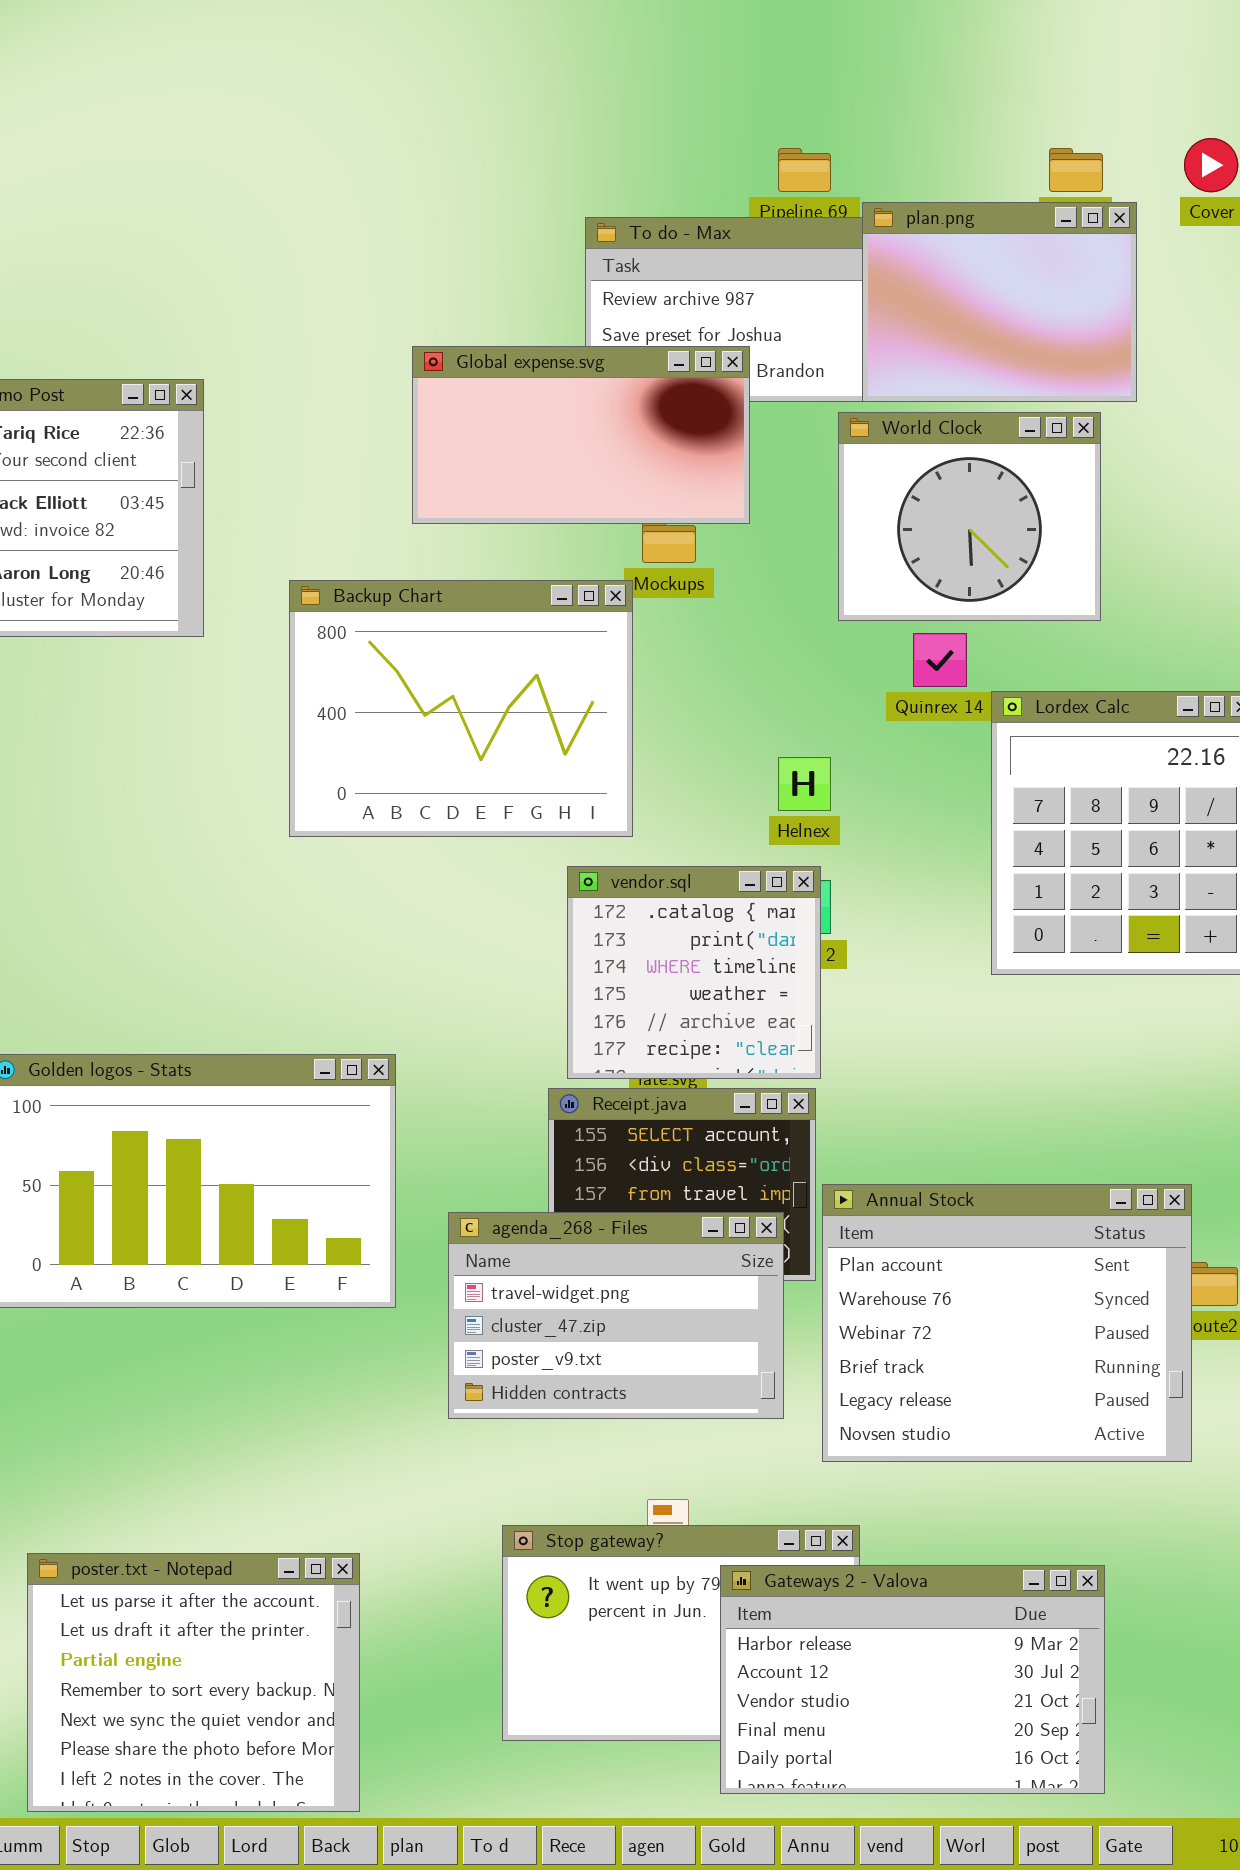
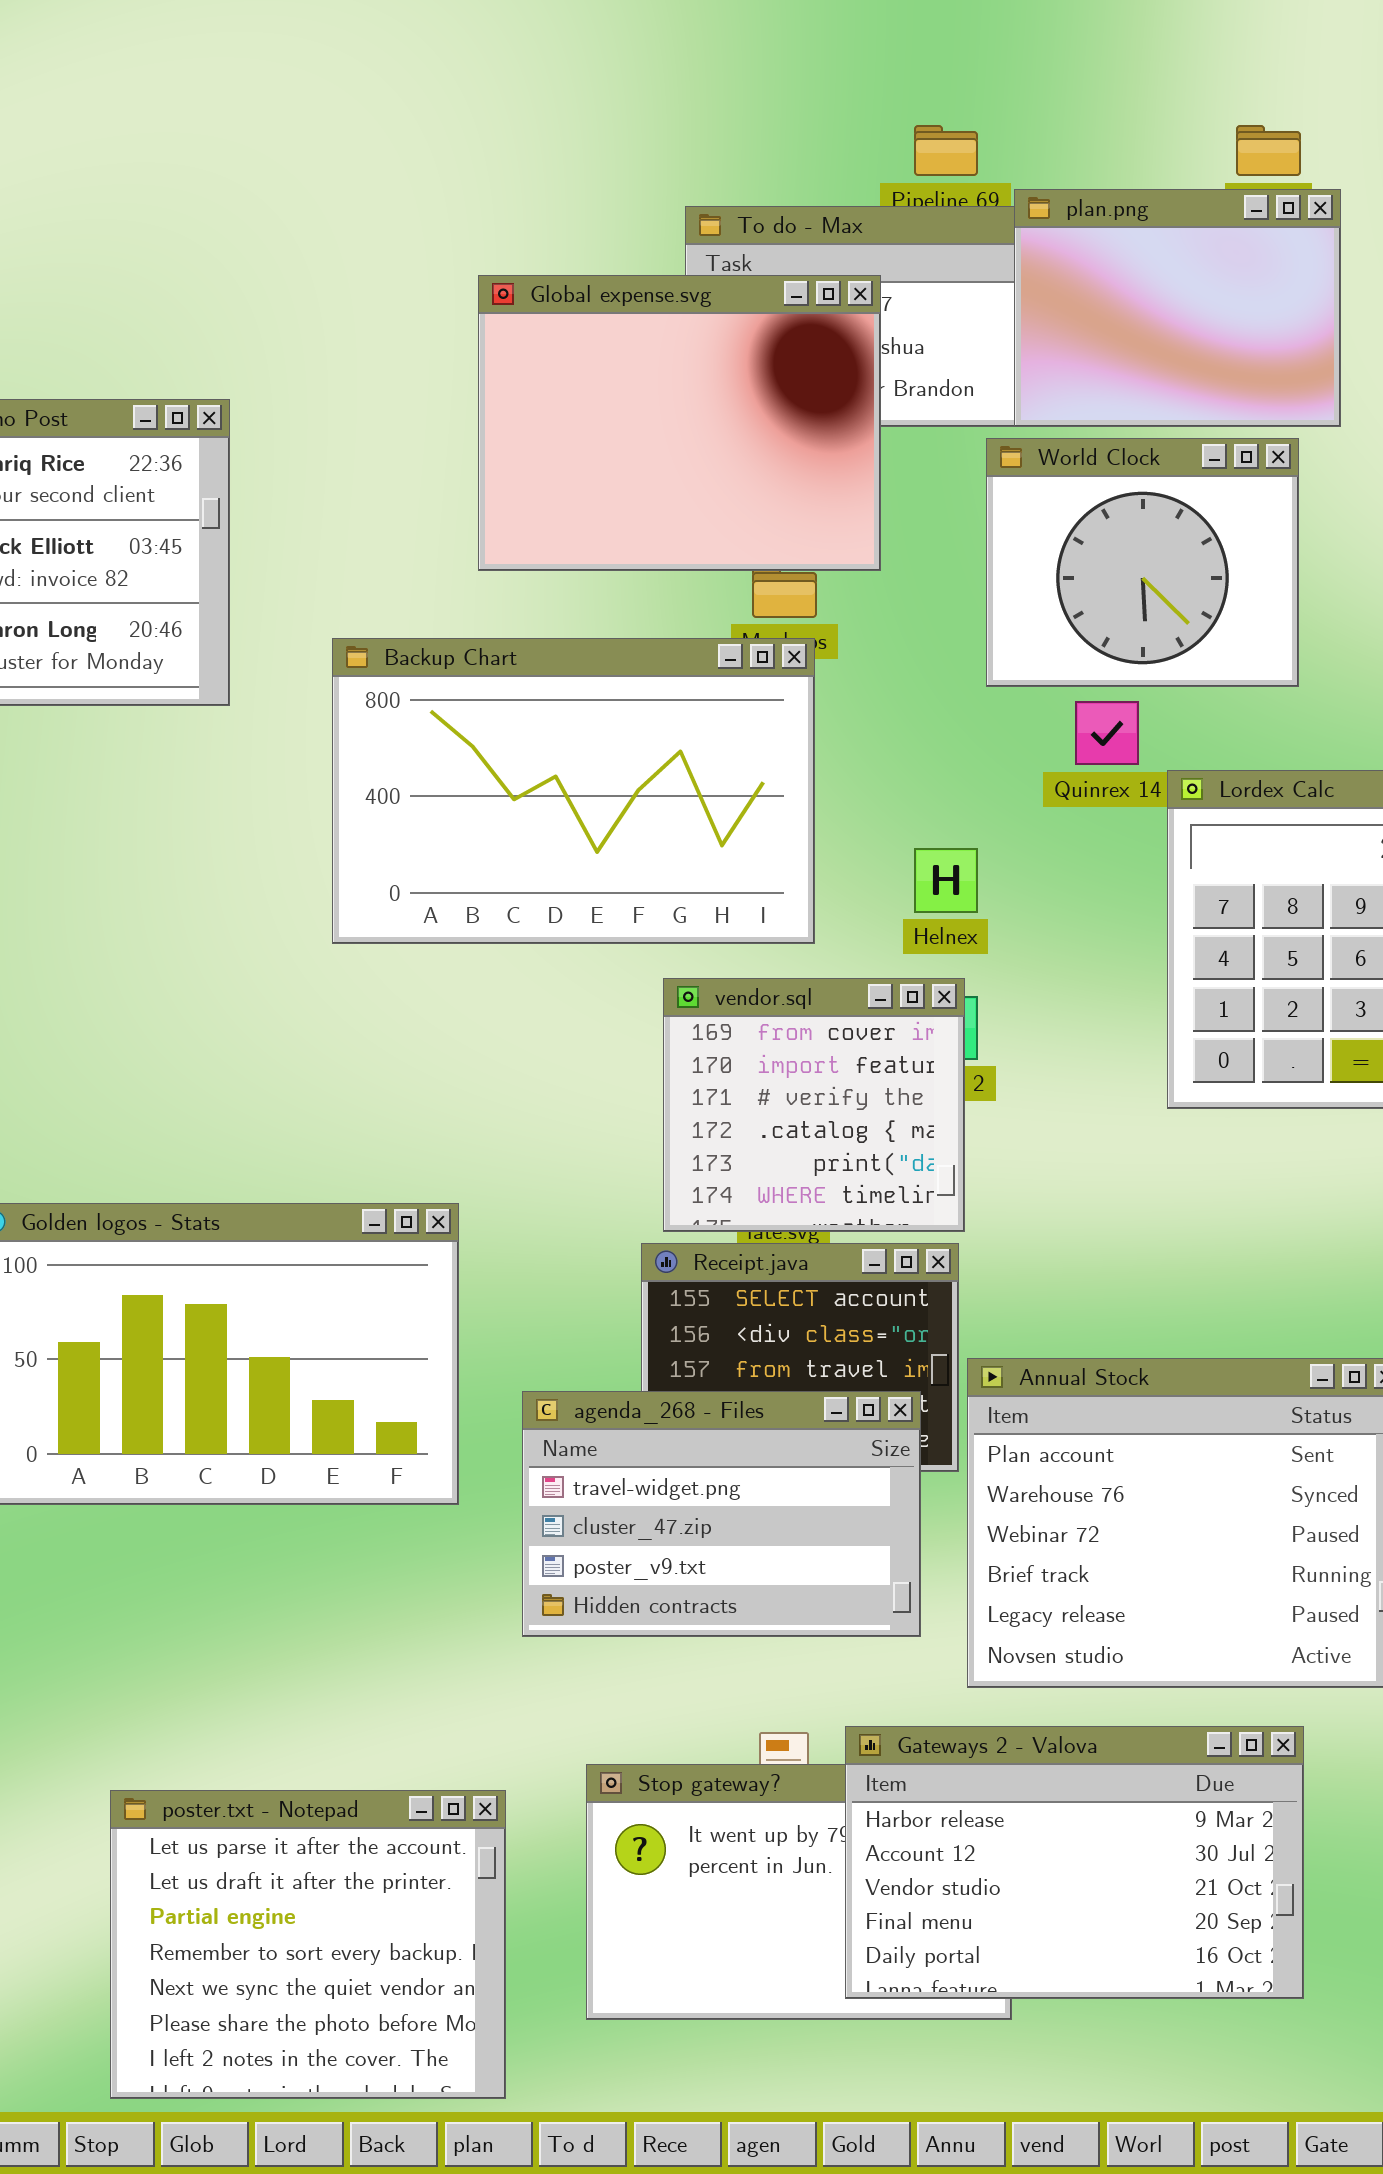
Global expense.svg: [412,346,750,524] -> [478,275,881,571], resized
Backup Chart: [289,580,633,837] -> [332,638,815,944], resized
vendor.sql: [567,866,821,1079] -> [663,978,965,1232], scrolled up 3 rows
poster.txt - Notepad: [27,1553,360,1812] -> [110,1790,506,2099], moved
Gateways 2 - Valova: [720,1565,1105,1794] -> [845,1726,1304,1999], moved

